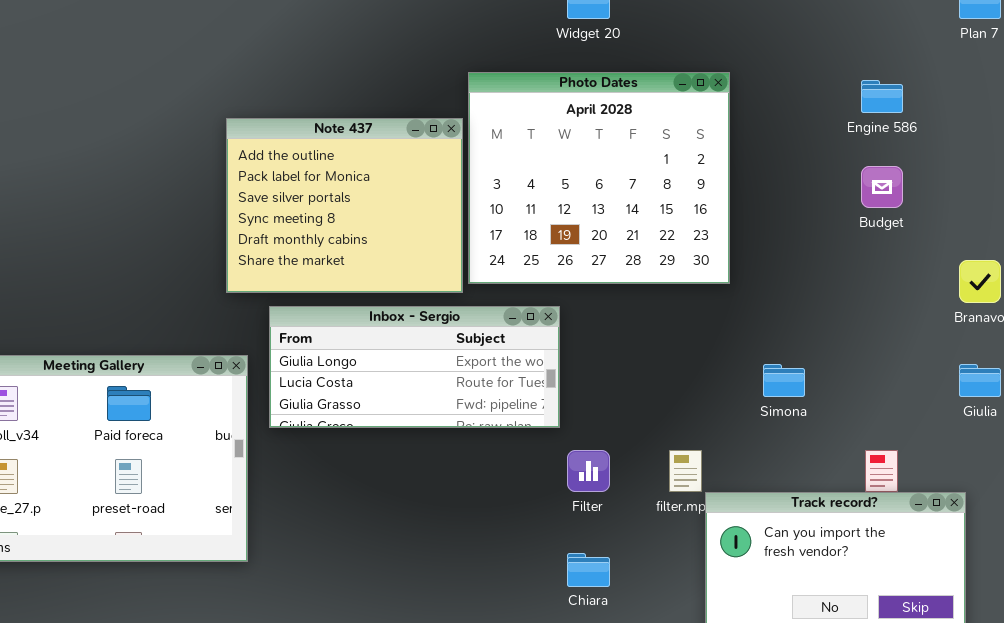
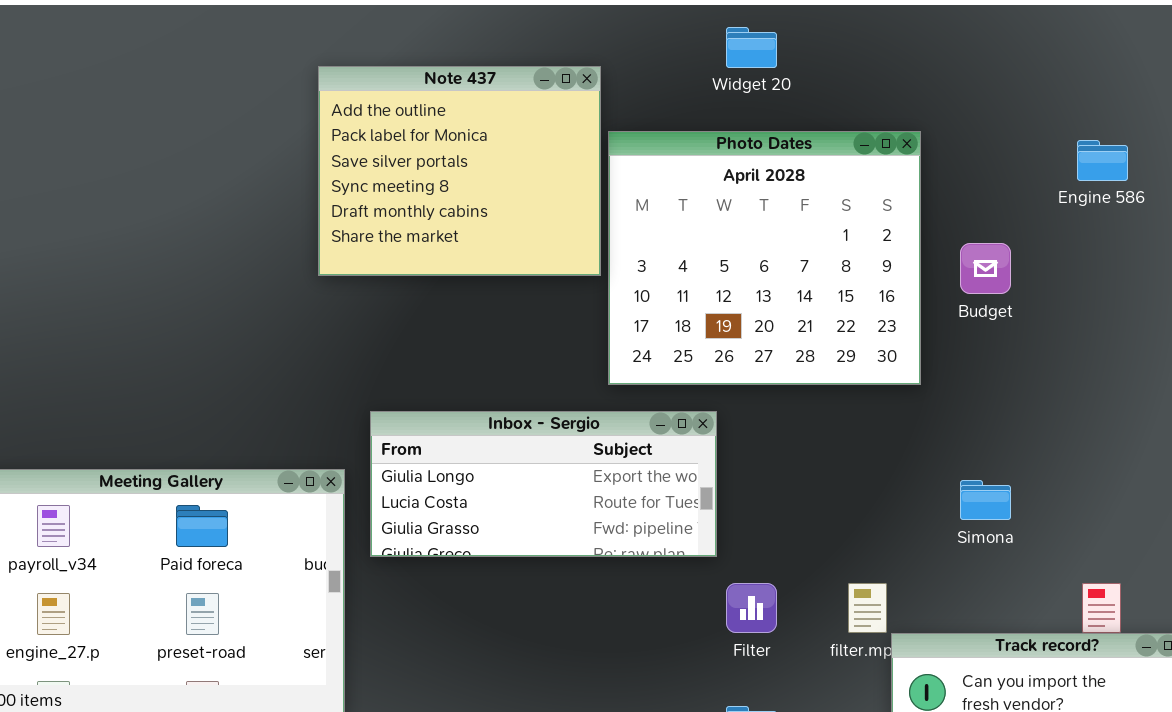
Note 437: [226,118,463,293] -> [318,66,601,276], moved
Budget: [861,166,903,208] -> [960,243,1011,294], moved

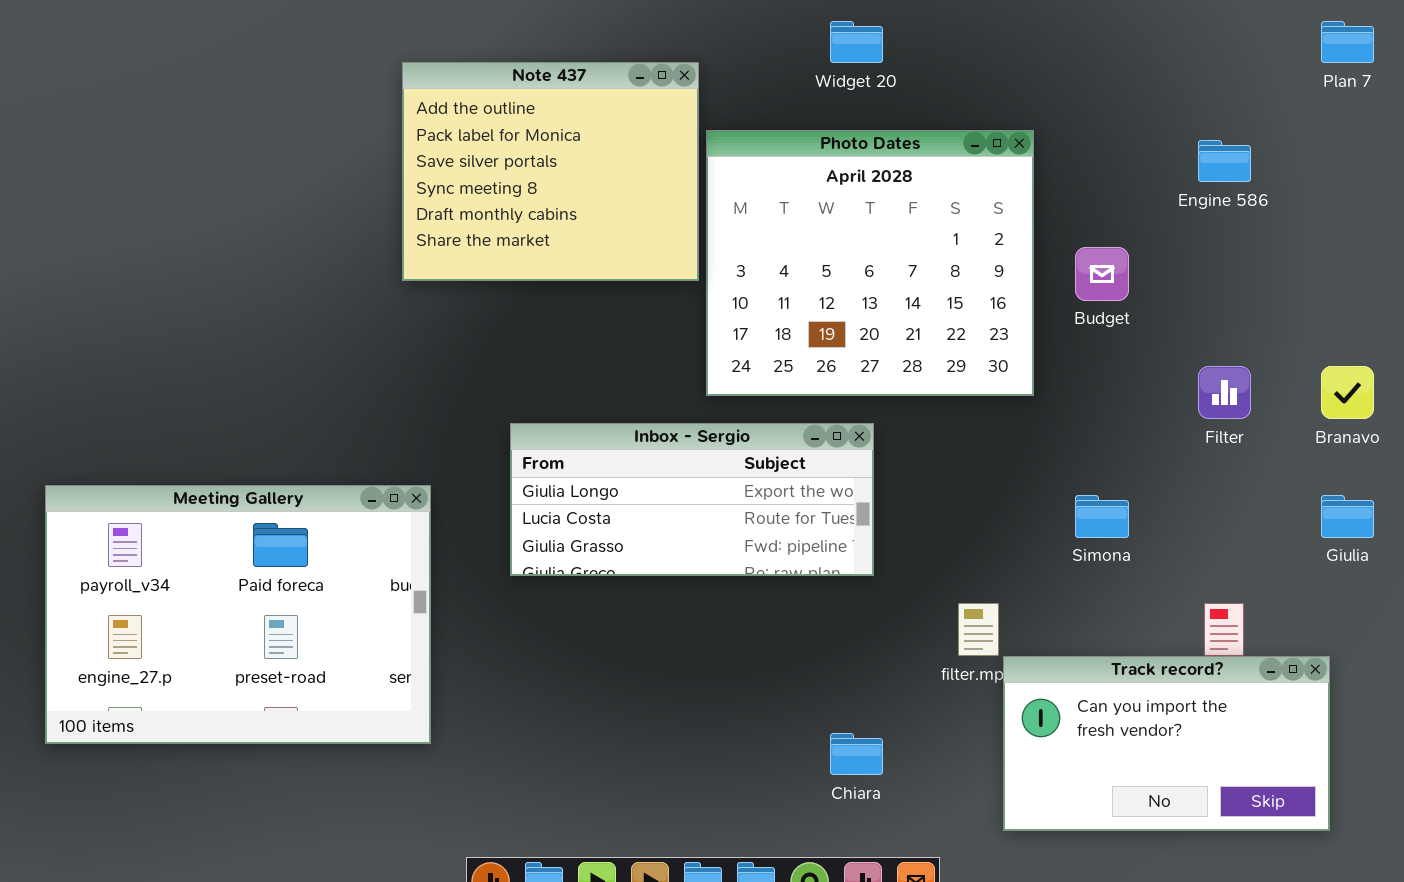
Inbox - Sergio: [370,411,717,557] -> [510,423,874,576], moved
Filter: [726,583,777,633] -> [1198,366,1251,419], moved

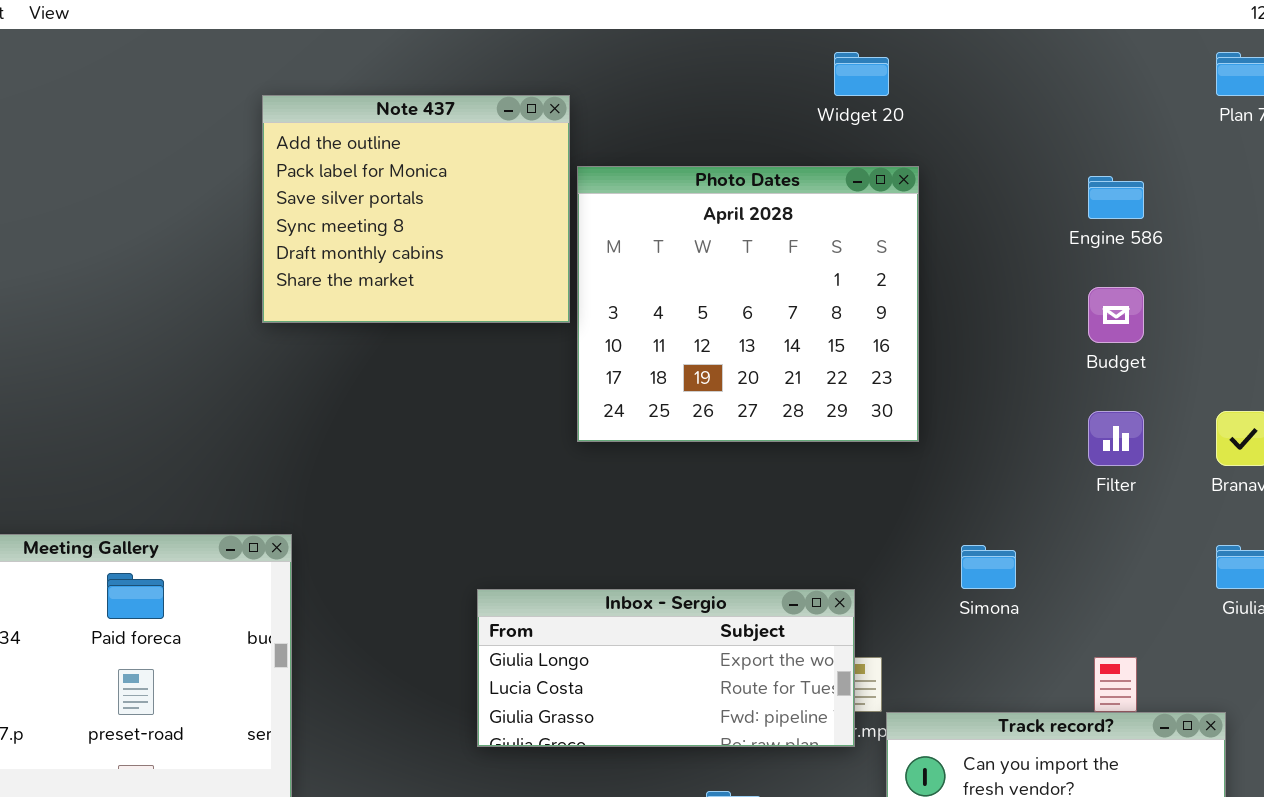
Widget 20: [830,21,883,63] -> [834,52,889,96], moved
Budget: [1075,247,1129,301] -> [1088,287,1144,343], moved
Inbox - Sergio: [510,423,874,576] -> [477,589,855,747], moved

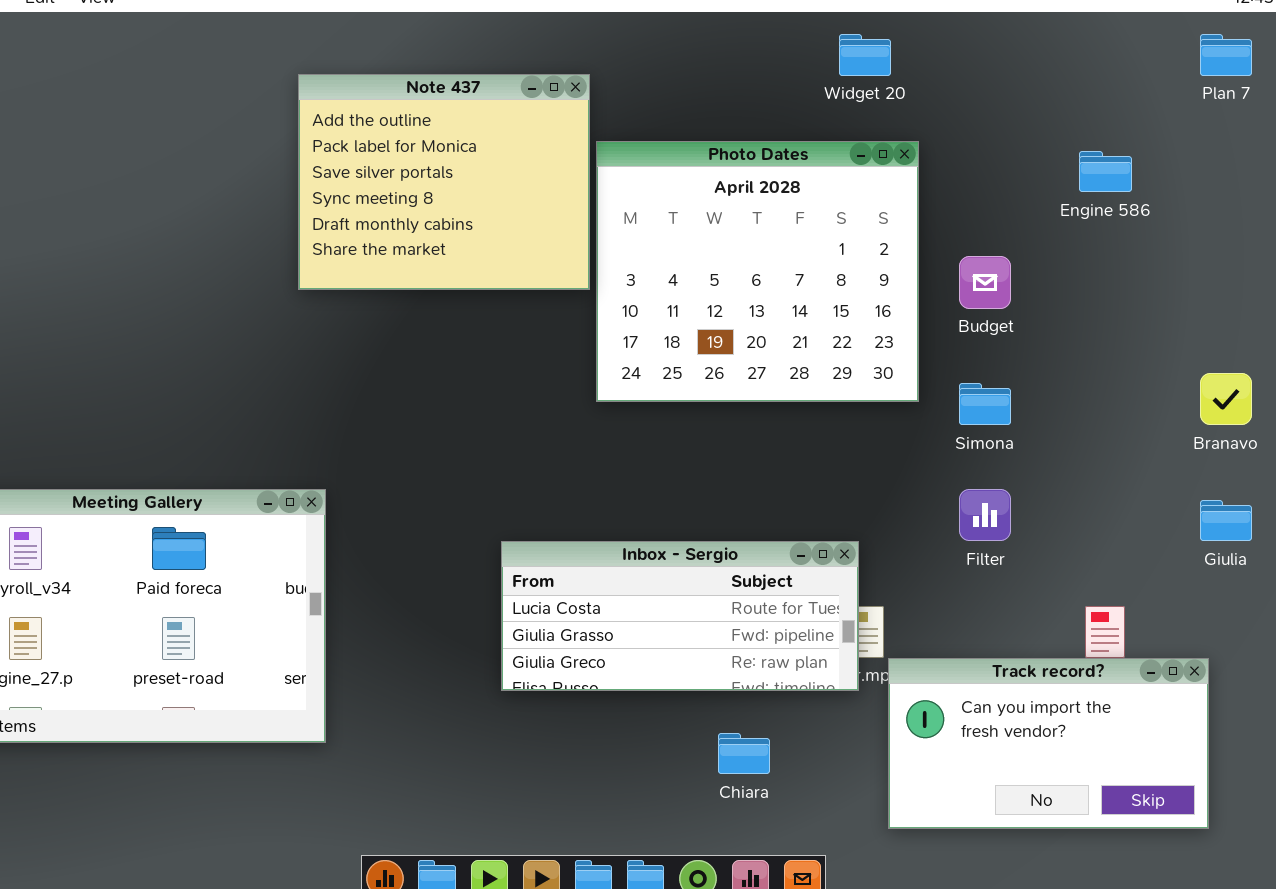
Budget: [1088,287,1144,343] -> [959,256,1011,309], moved
Filter: [1088,411,1144,466] -> [959,489,1011,541], moved
Simona: [961,545,1016,589] -> [959,383,1011,425], moved
Inbox - Sergio: [477,589,855,747] -> [501,541,859,691], scrolled down 1 row

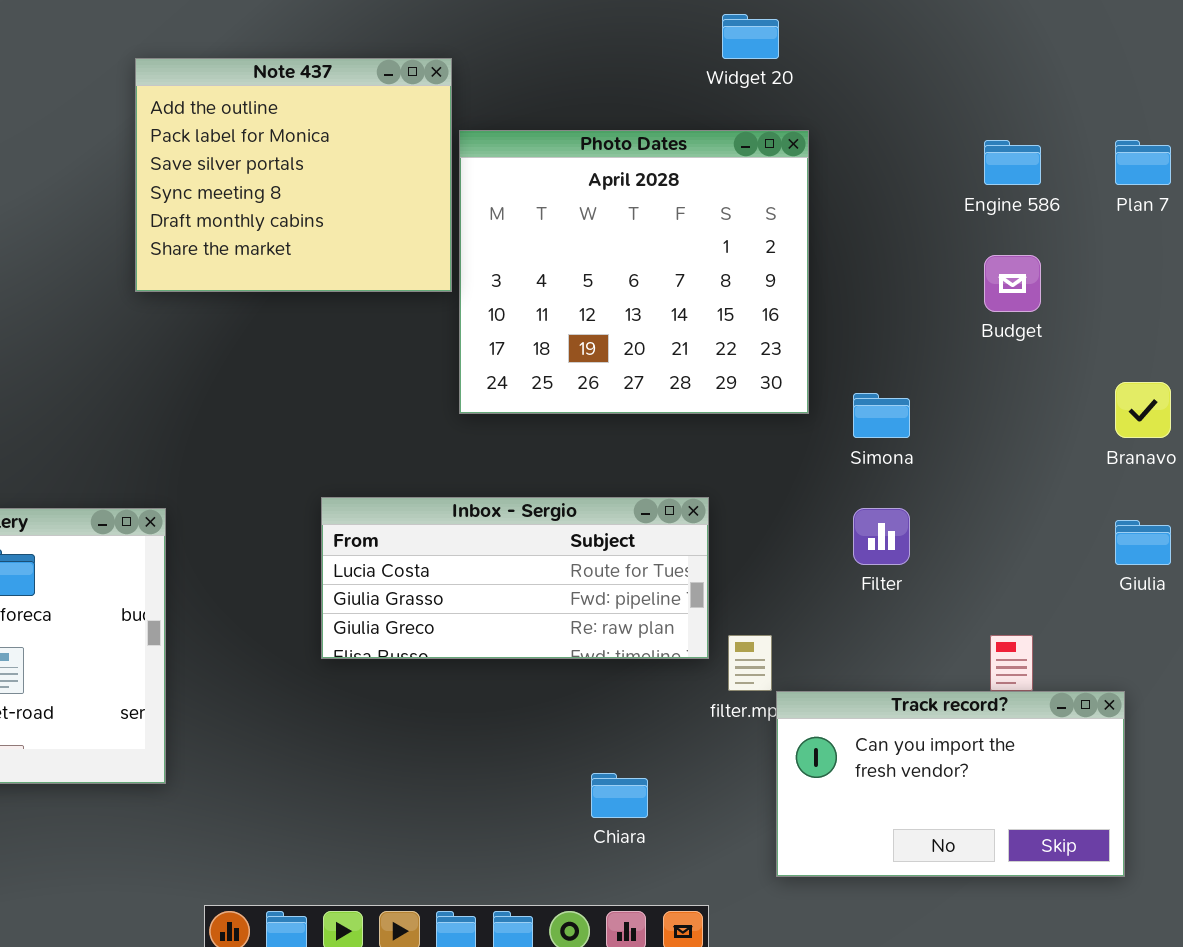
Plan 7: [1200,34,1252,76] -> [1115,140,1171,185], moved
Budget: [959,256,1011,309] -> [984,255,1041,312], moved
Inbox - Sergio: [501,541,859,691] -> [321,497,709,659], moved

